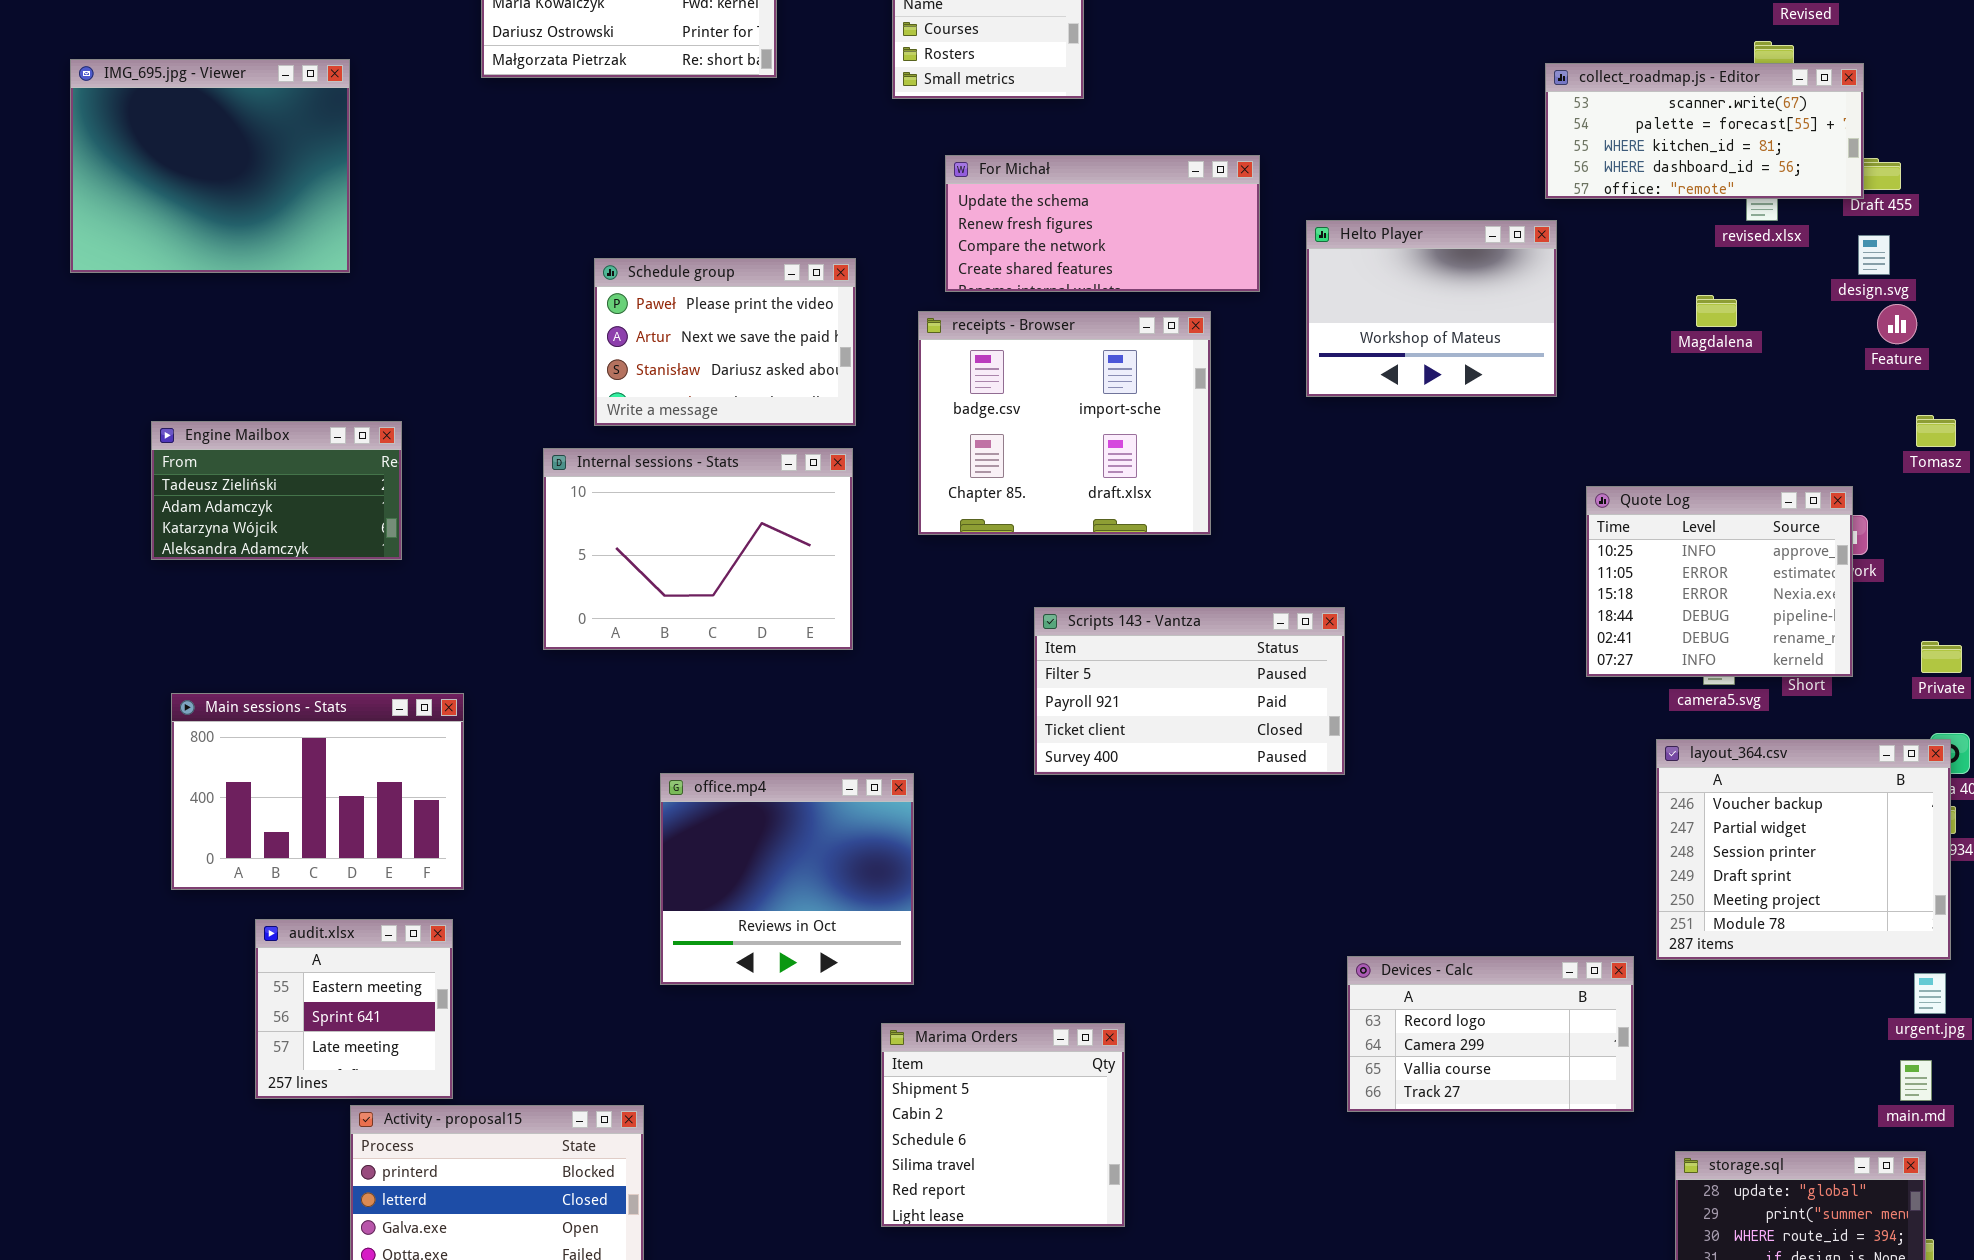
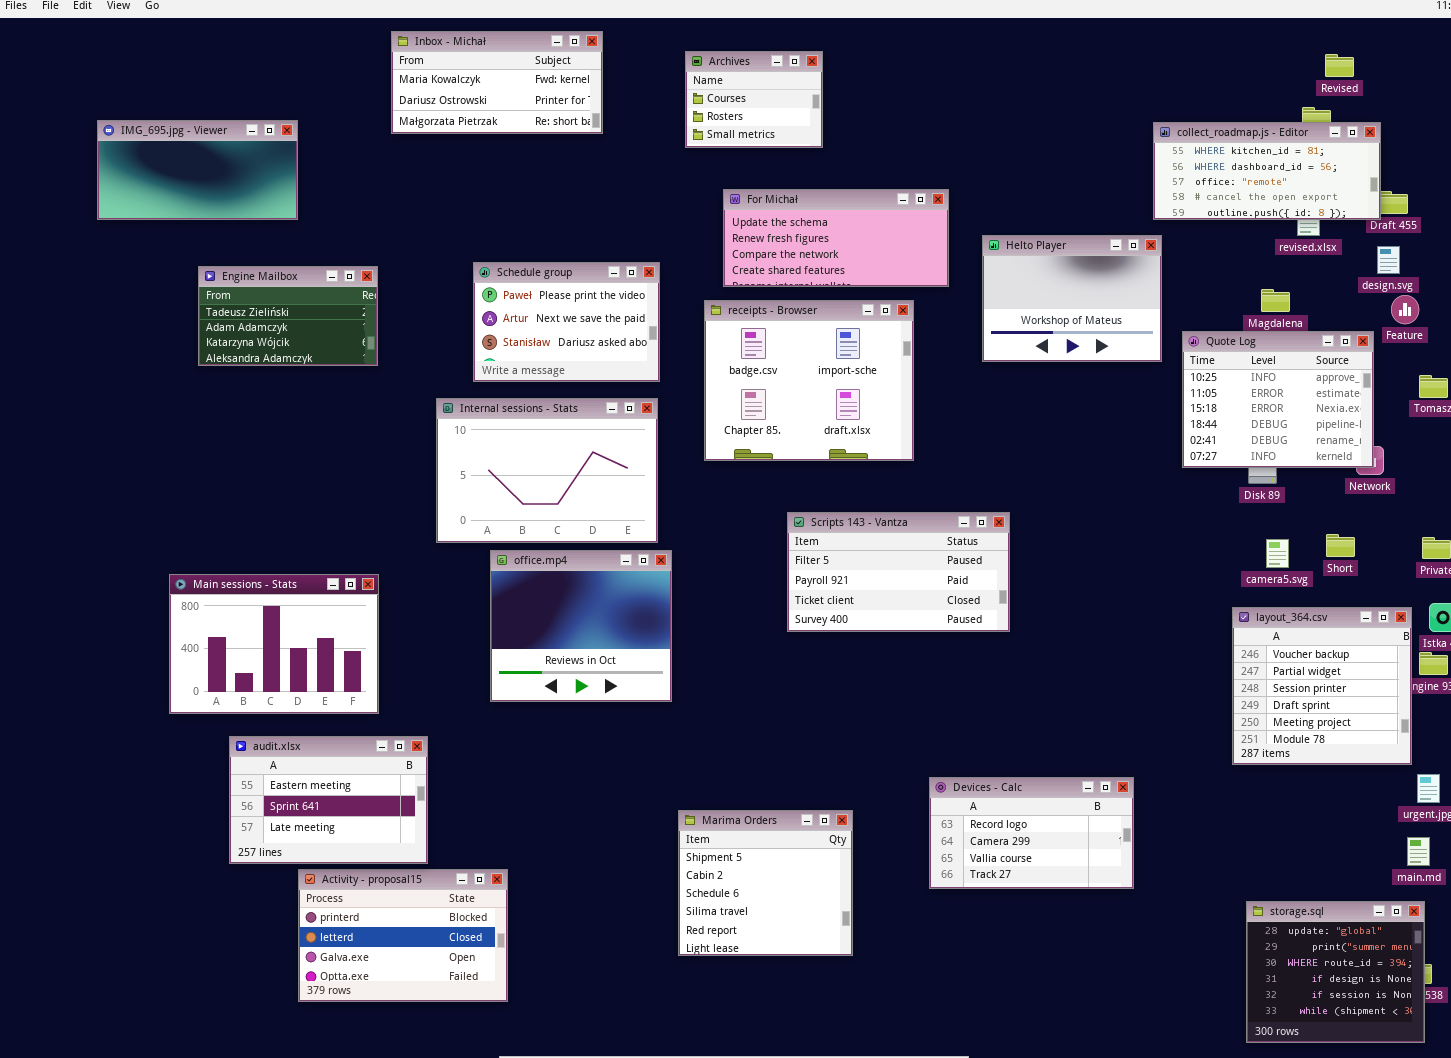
IMG_695.jpg - Viewer: [70,59,350,273] -> [97,120,298,220], resized
collect_roadmap.js - Editor: [1545,63,1864,199] -> [1153,122,1381,220], scrolled down 2 rows
Engine Mailbox: [151,421,402,560] -> [198,266,378,366], moved
Quote Log: [1586,486,1853,677] -> [1182,331,1374,468], moved
layout_364.csv: [1656,739,1951,960] -> [1232,607,1412,765], resized
office.mp4: [660,773,914,985] -> [490,550,672,702], moved
audit.xlsx: [255,919,453,1099] -> [229,736,428,864], resized
Devices - Calc: [1347,956,1634,1112] -> [929,777,1134,889], moved

